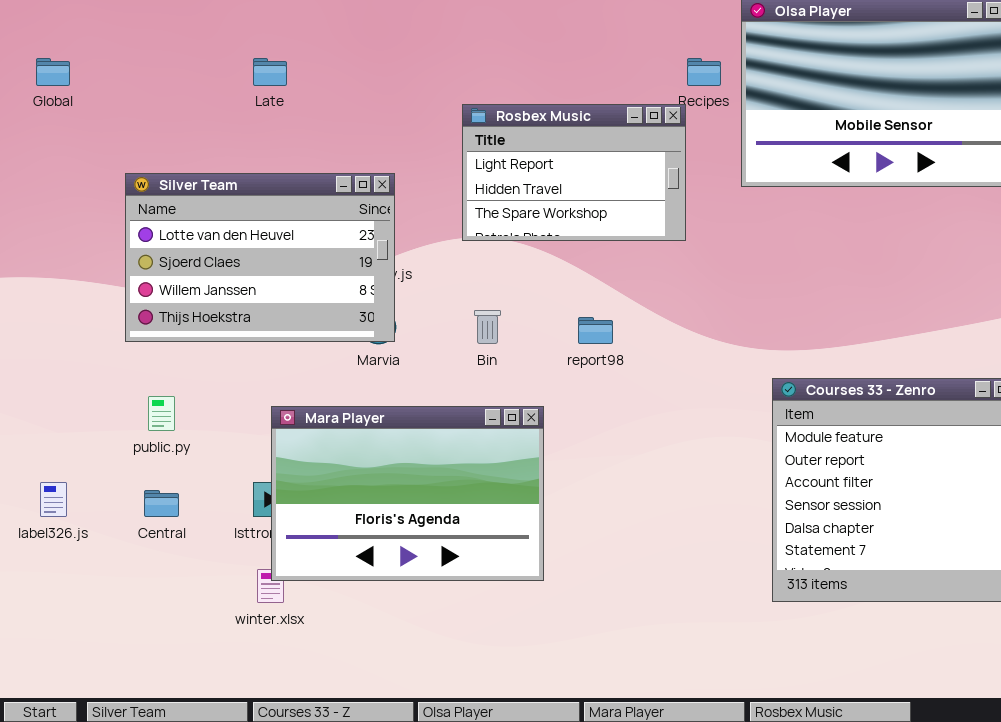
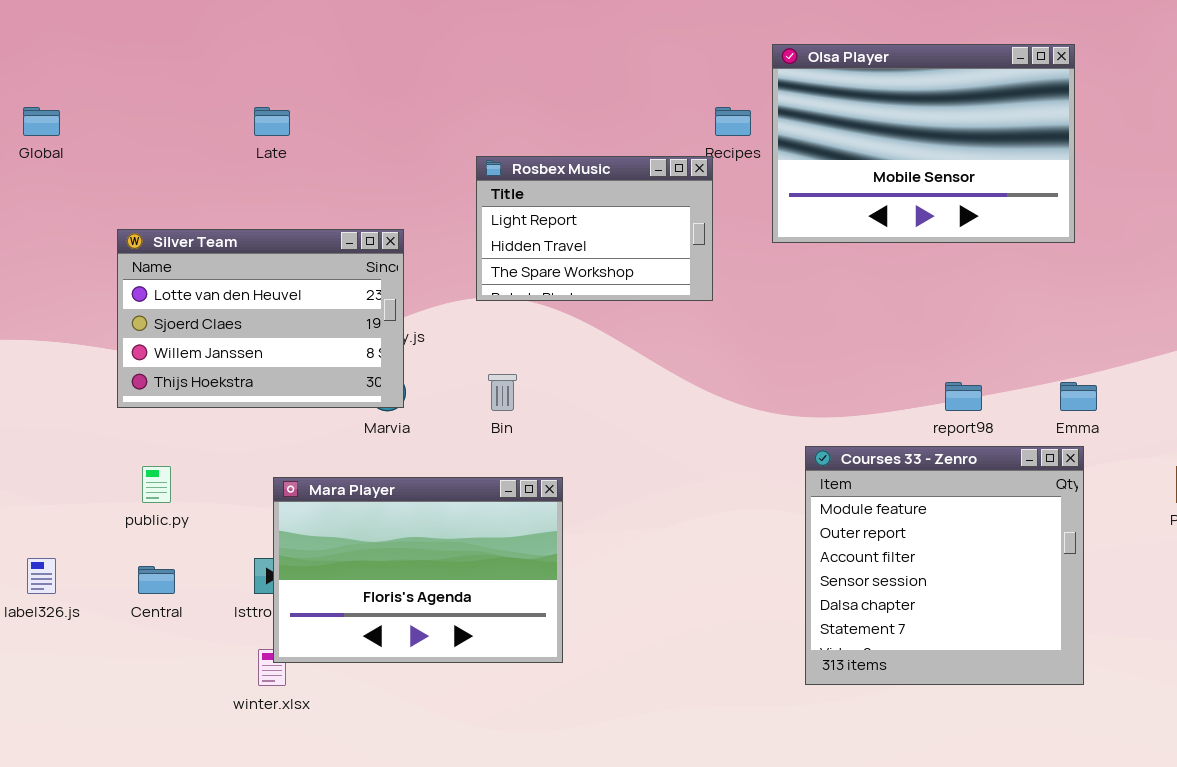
report98: [578,317,613,344] -> [945,382,982,411], moved

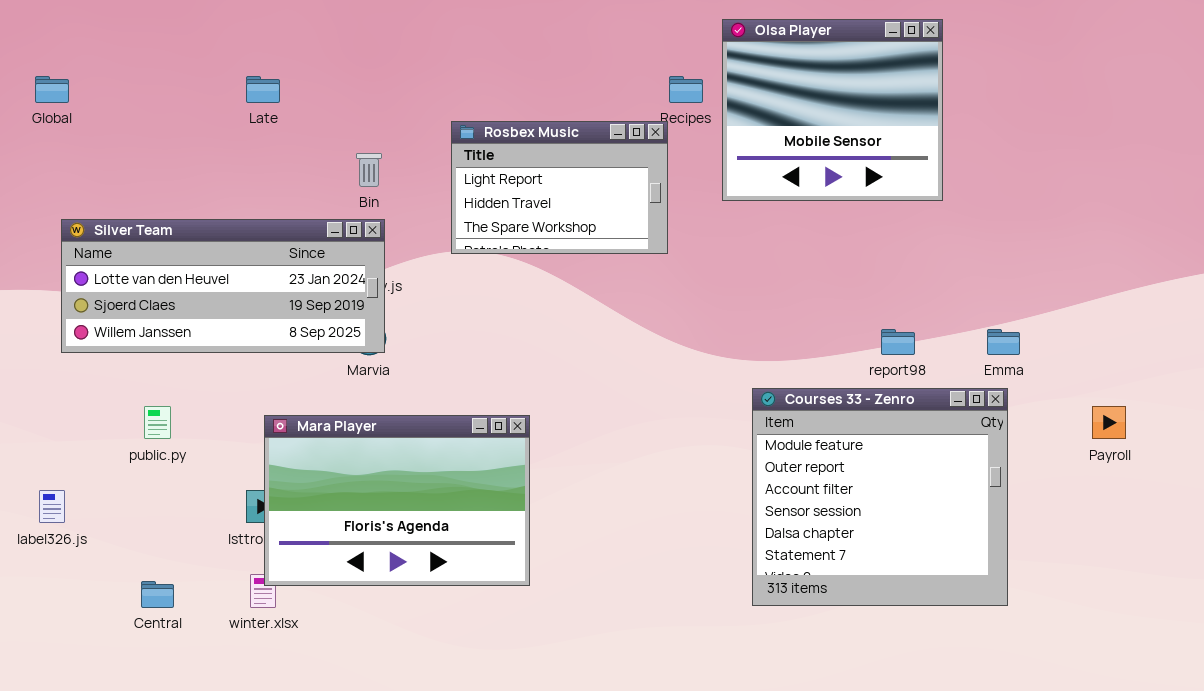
Olsa Player: [772,44,1075,243] -> [722,19,943,201], resized
Silver Team: [117,229,404,408] -> [61,219,385,353], resized
Bin: [488,374,517,411] -> [356,153,382,187], moved
Central: [138,566,175,594] -> [141,581,174,608], moved

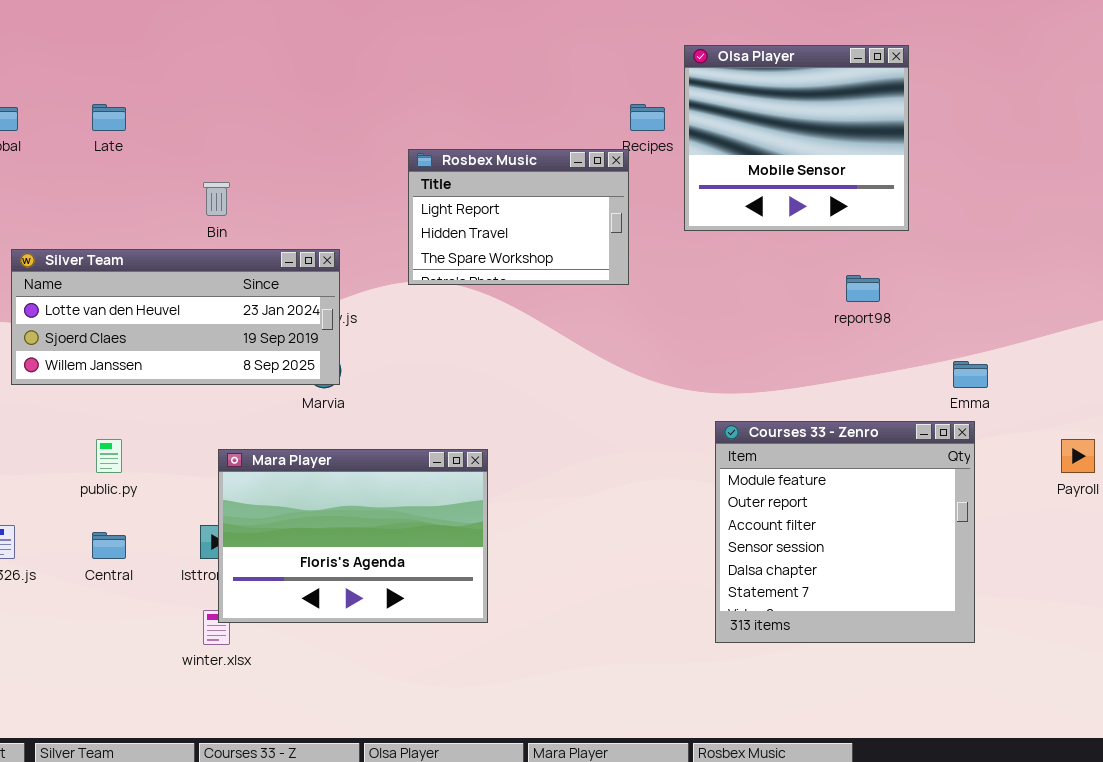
Late: [246,76,280,103] -> [92,104,126,131], moved
Bin: [356,153,382,187] -> [203,182,230,216], moved
report98: [881,329,915,355] -> [846,275,880,302], moved
Central: [141,581,174,608] -> [92,532,126,559], moved

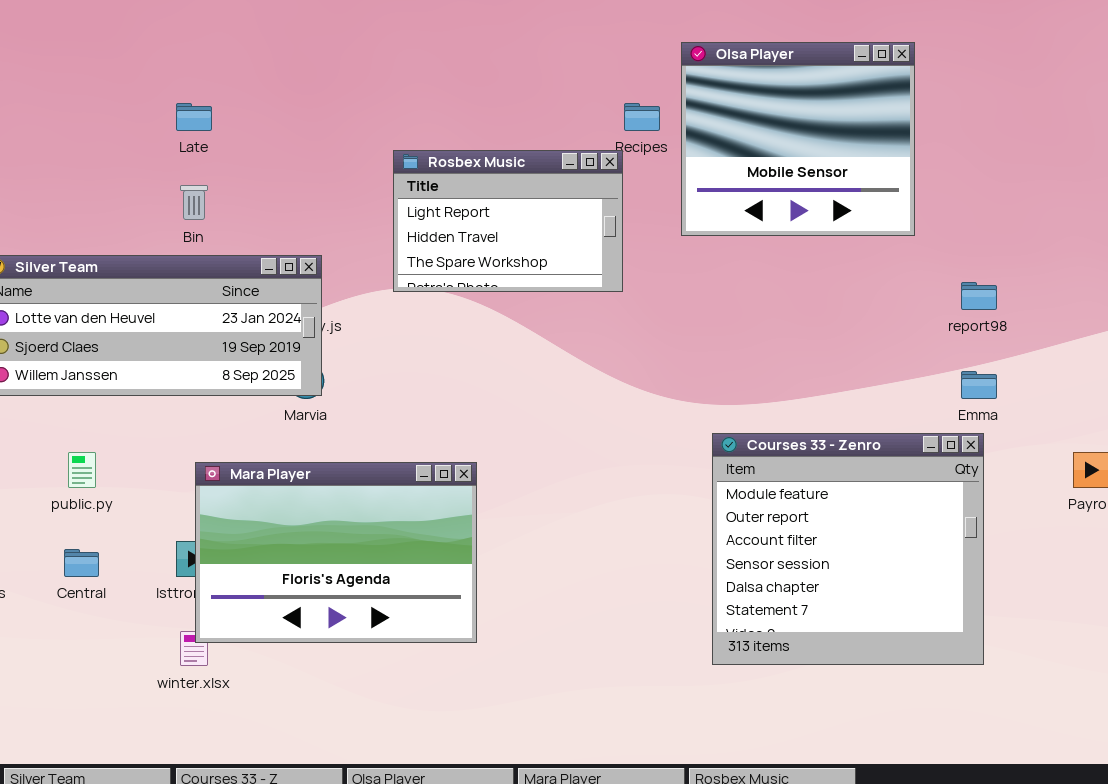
Late: [92,104,126,131] -> [176,103,212,131], moved
report98: [846,275,880,302] -> [961,282,997,310], moved

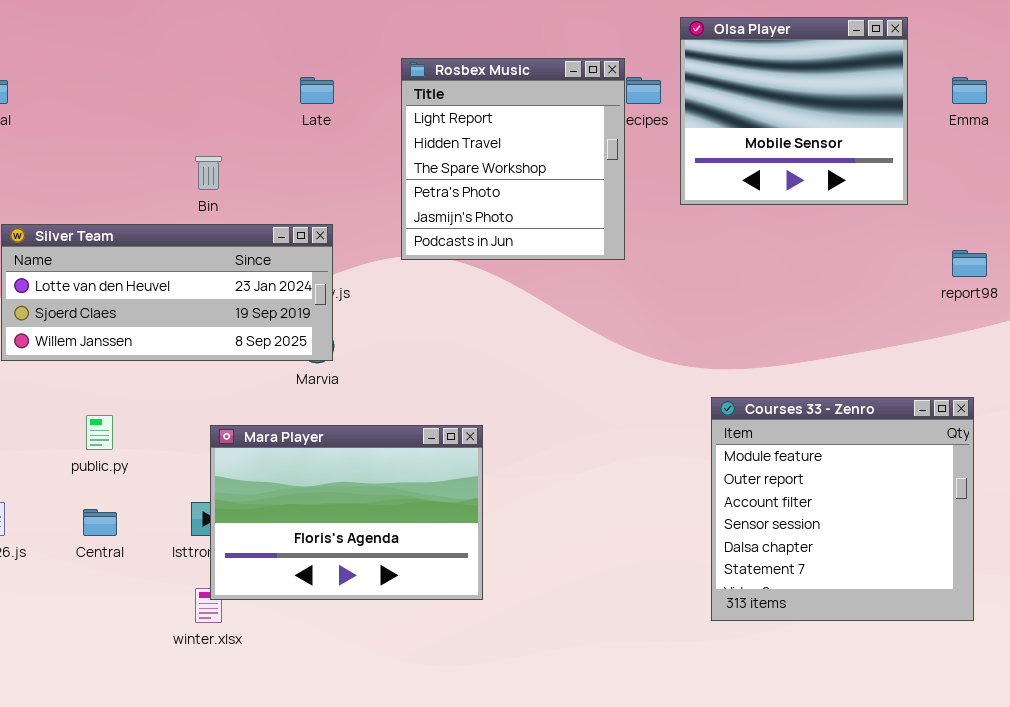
Late: [176,103,212,131] -> [300,77,334,104], moved
Rosbex Music: [393,150,623,292] -> [401,58,625,260], resized
Emma: [961,371,997,399] -> [952,77,987,104], moved

